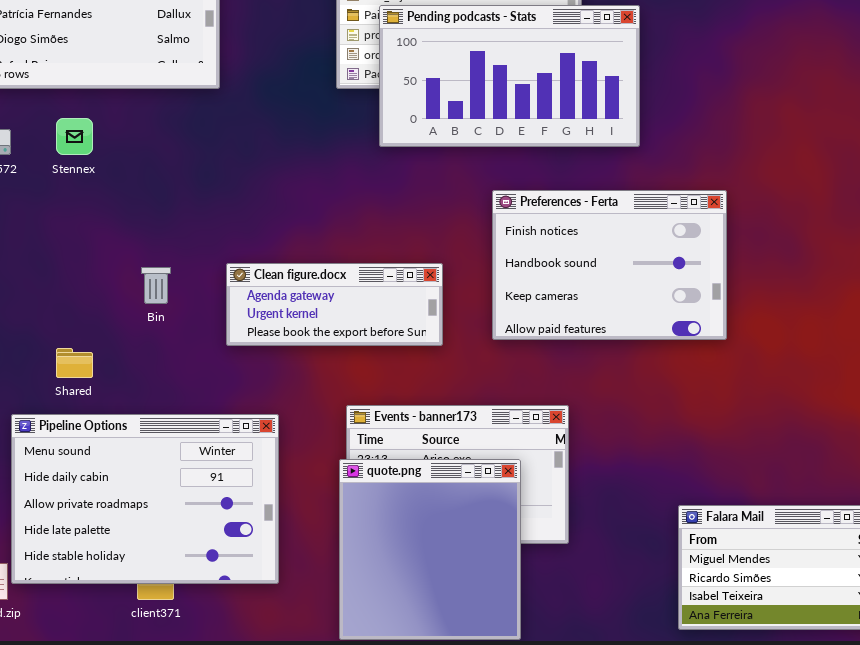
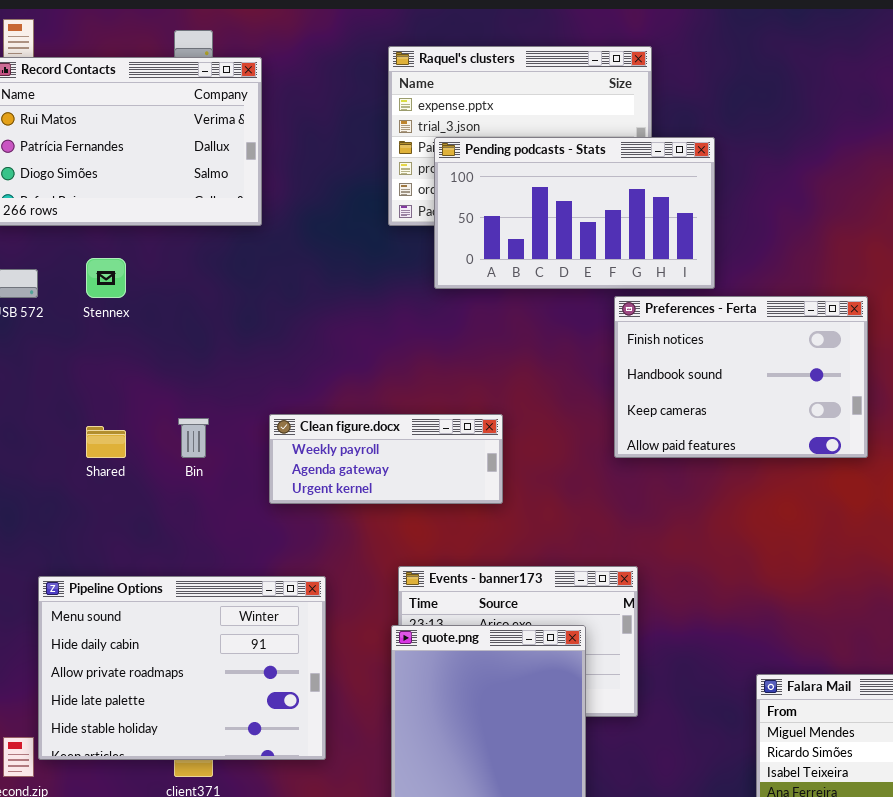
Preferences - Ferta: [492,190,727,340] -> [614,296,868,458], moved
Clean figure.docx: [226,263,443,346] -> [269,414,503,504], scrolled up 1 row
Shared: [56,348,93,378] -> [86,426,126,458], moved

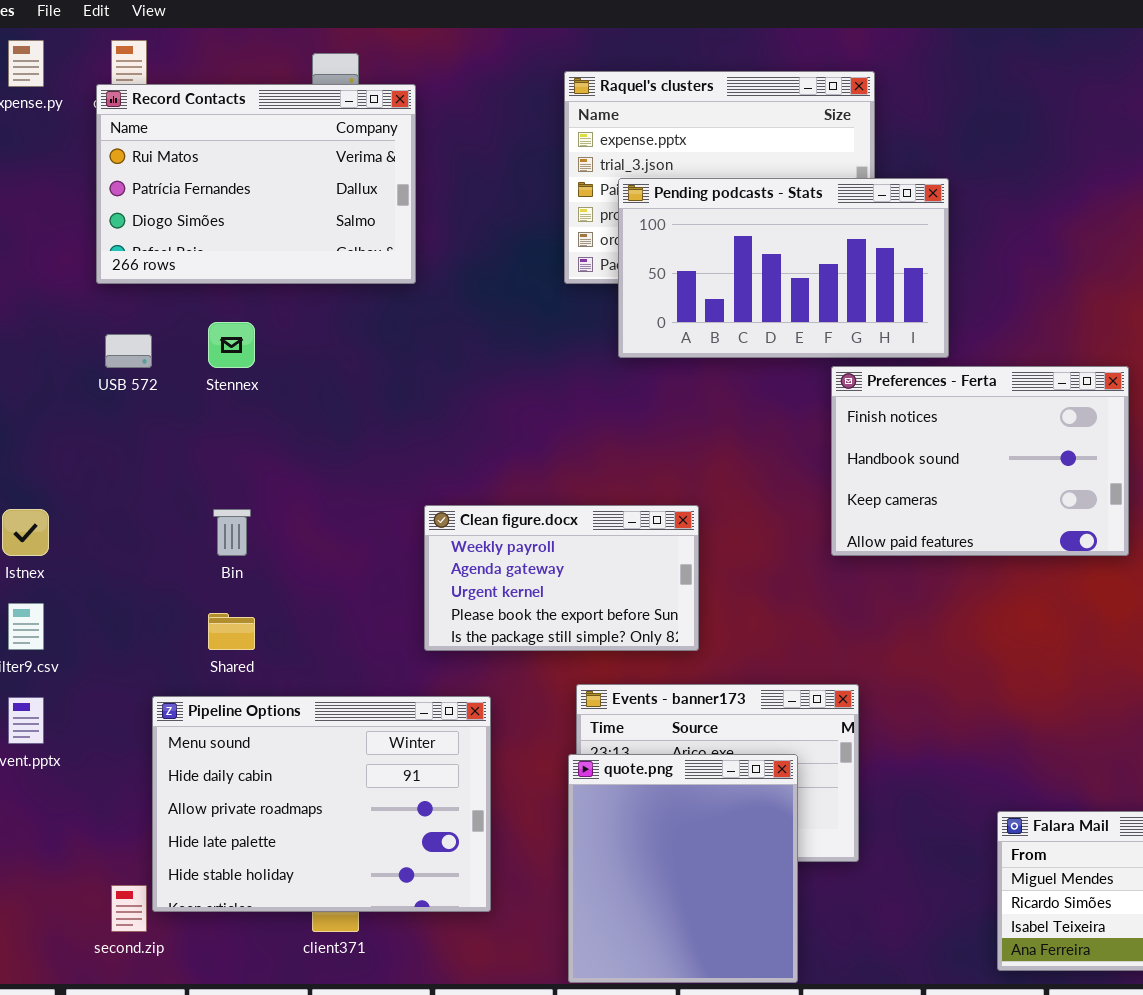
Clean figure.docx: [269,414,503,504] -> [424,505,699,651], resized
Bin: [178,418,209,458] -> [213,509,251,556], moved
Shared: [86,426,126,458] -> [208,613,255,650], moved

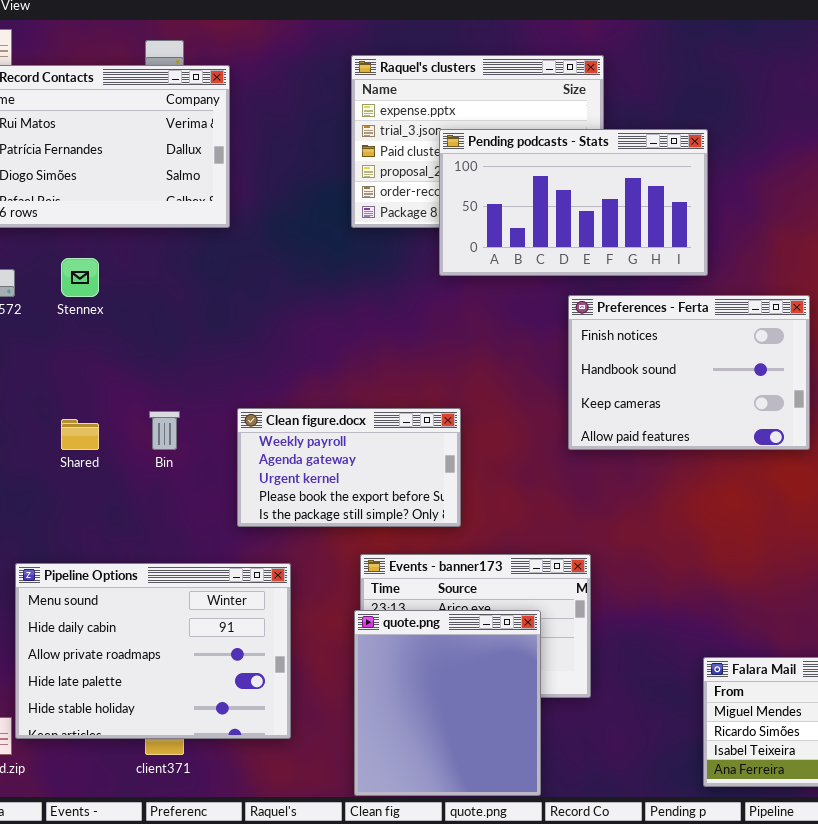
Pending podcasts - Stats: [618,178,949,358] -> [439,129,708,276], moved
Bin: [213,509,251,556] -> [149,411,180,450], moved
Shared: [208,613,255,650] -> [61,419,99,450], moved

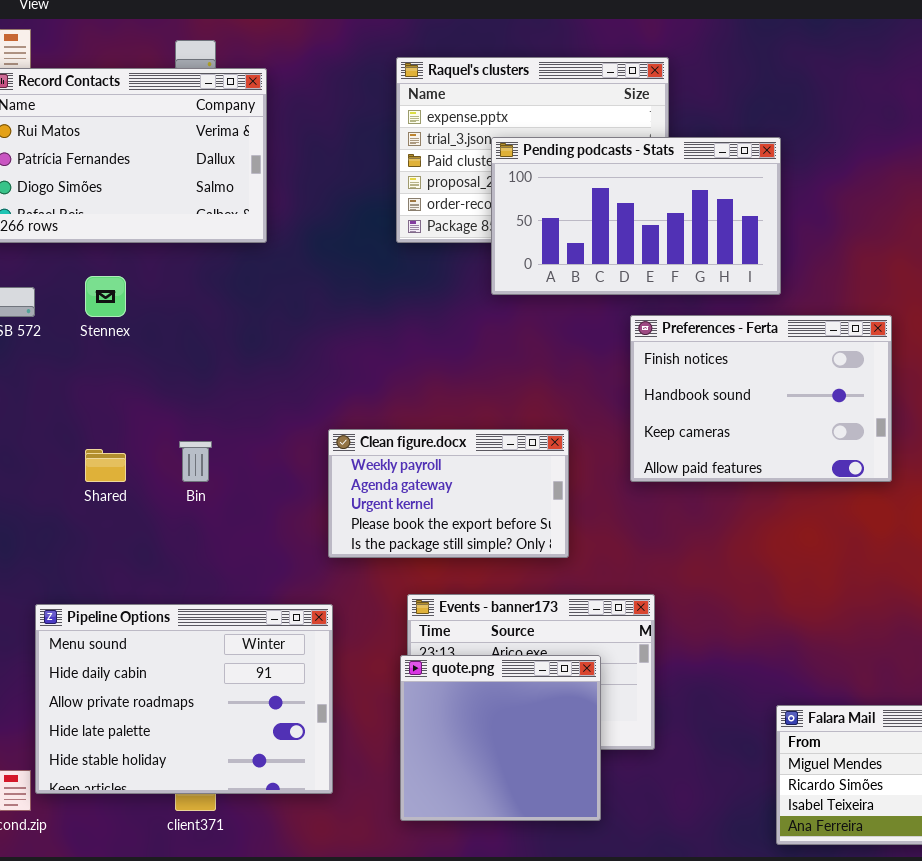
Clean figure.docx: [237,408,461,527] -> [328,429,569,558], moved
quote.png: [354,610,541,796] -> [400,655,601,821], resized

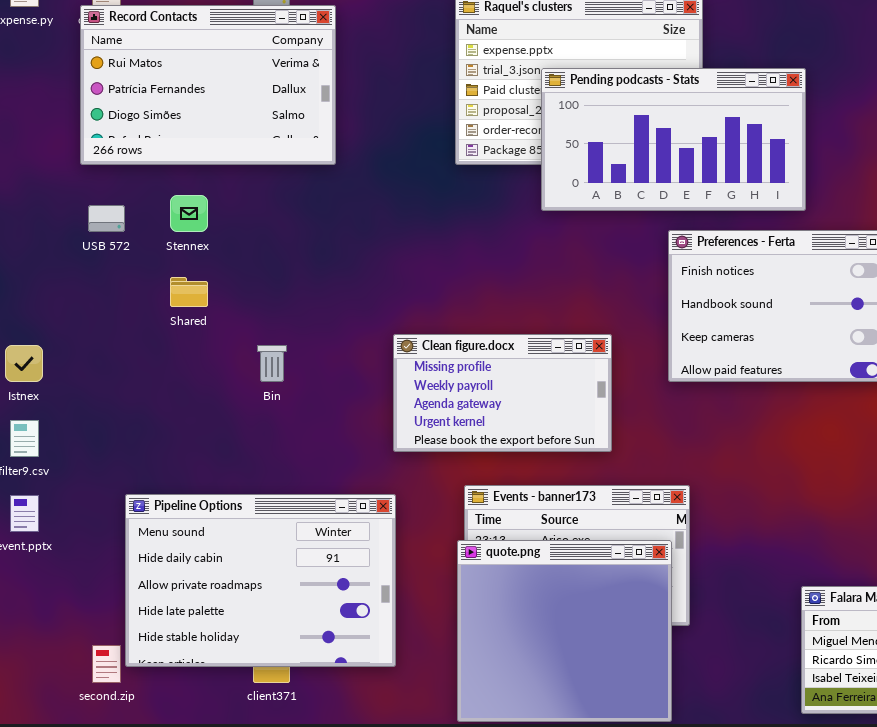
Clean figure.docx: [328,429,569,558] -> [393,334,612,452], scrolled up 1 row
Shared: [85,449,126,482] -> [170,277,208,307], moved
quote.png: [400,655,601,821] -> [457,540,672,722], resized

